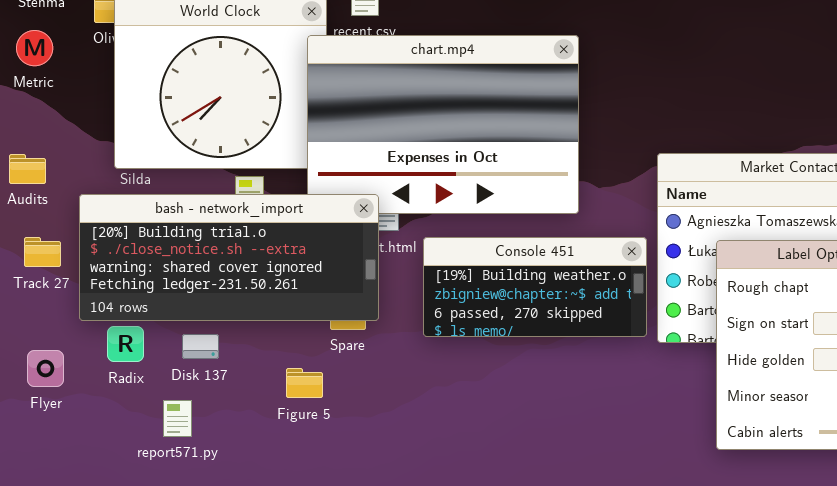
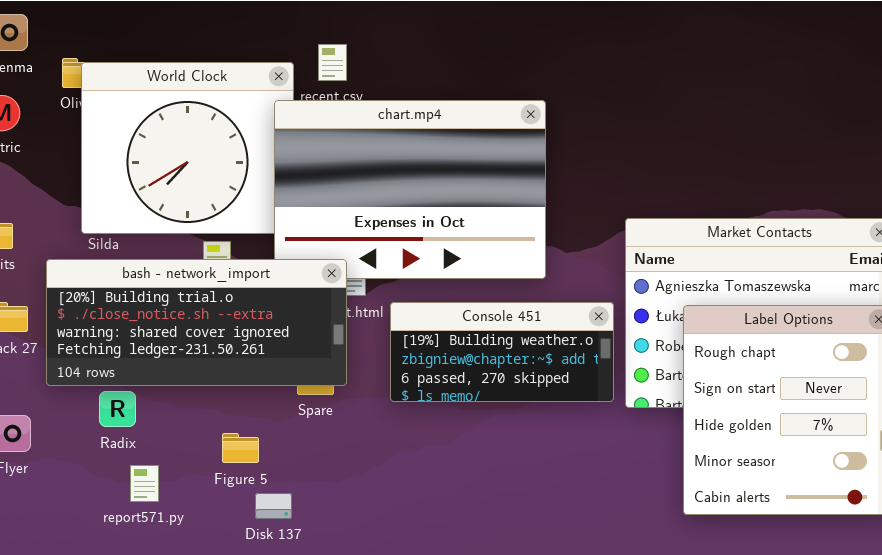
Radix: [107,326,144,362] -> [99,391,136,427], moved
Disk 137: [182,334,219,359] -> [255,493,292,519], moved
Figure 5: [286,368,323,398] -> [222,433,259,463], moved

